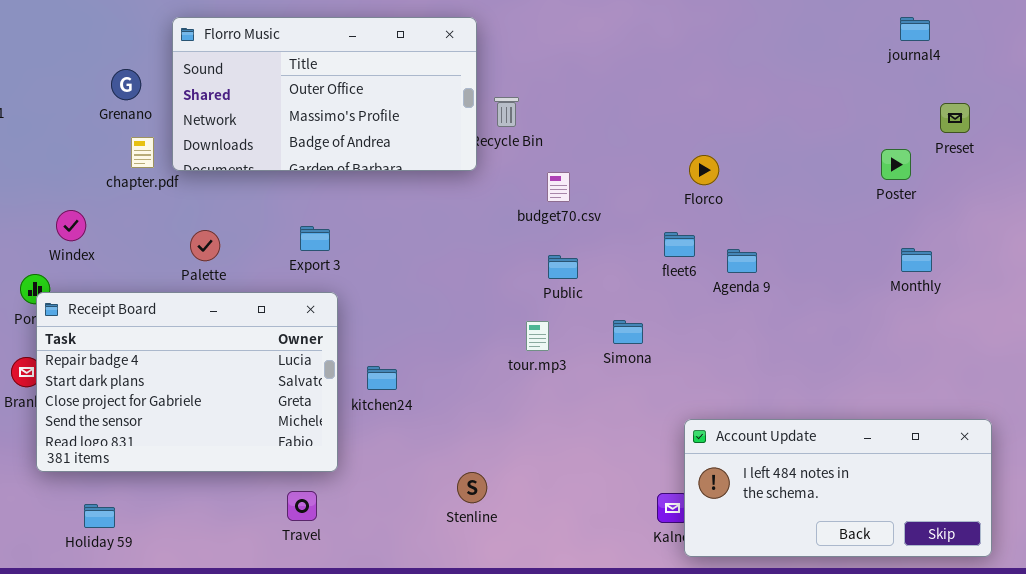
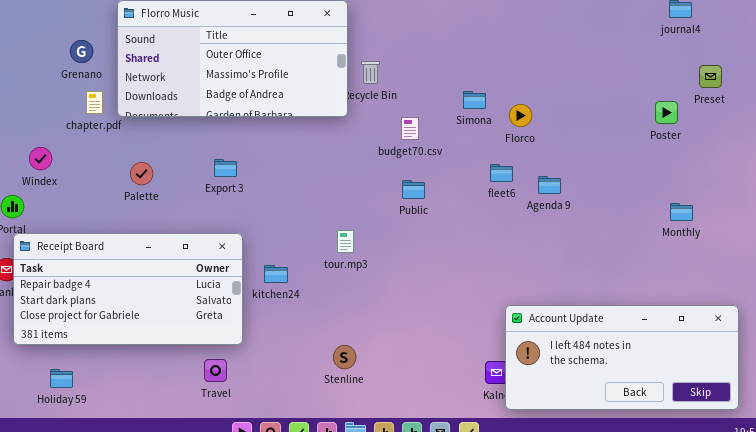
Monthly: [901,248,932,272] -> [670,203,693,221], moved
Receipt Board: [36,292,338,472] -> [13,233,243,345], resized
Simona: [613,320,643,344] -> [463,91,486,109], moved
tour.mp3: [526,321,549,351] -> [337,230,354,253], moved

